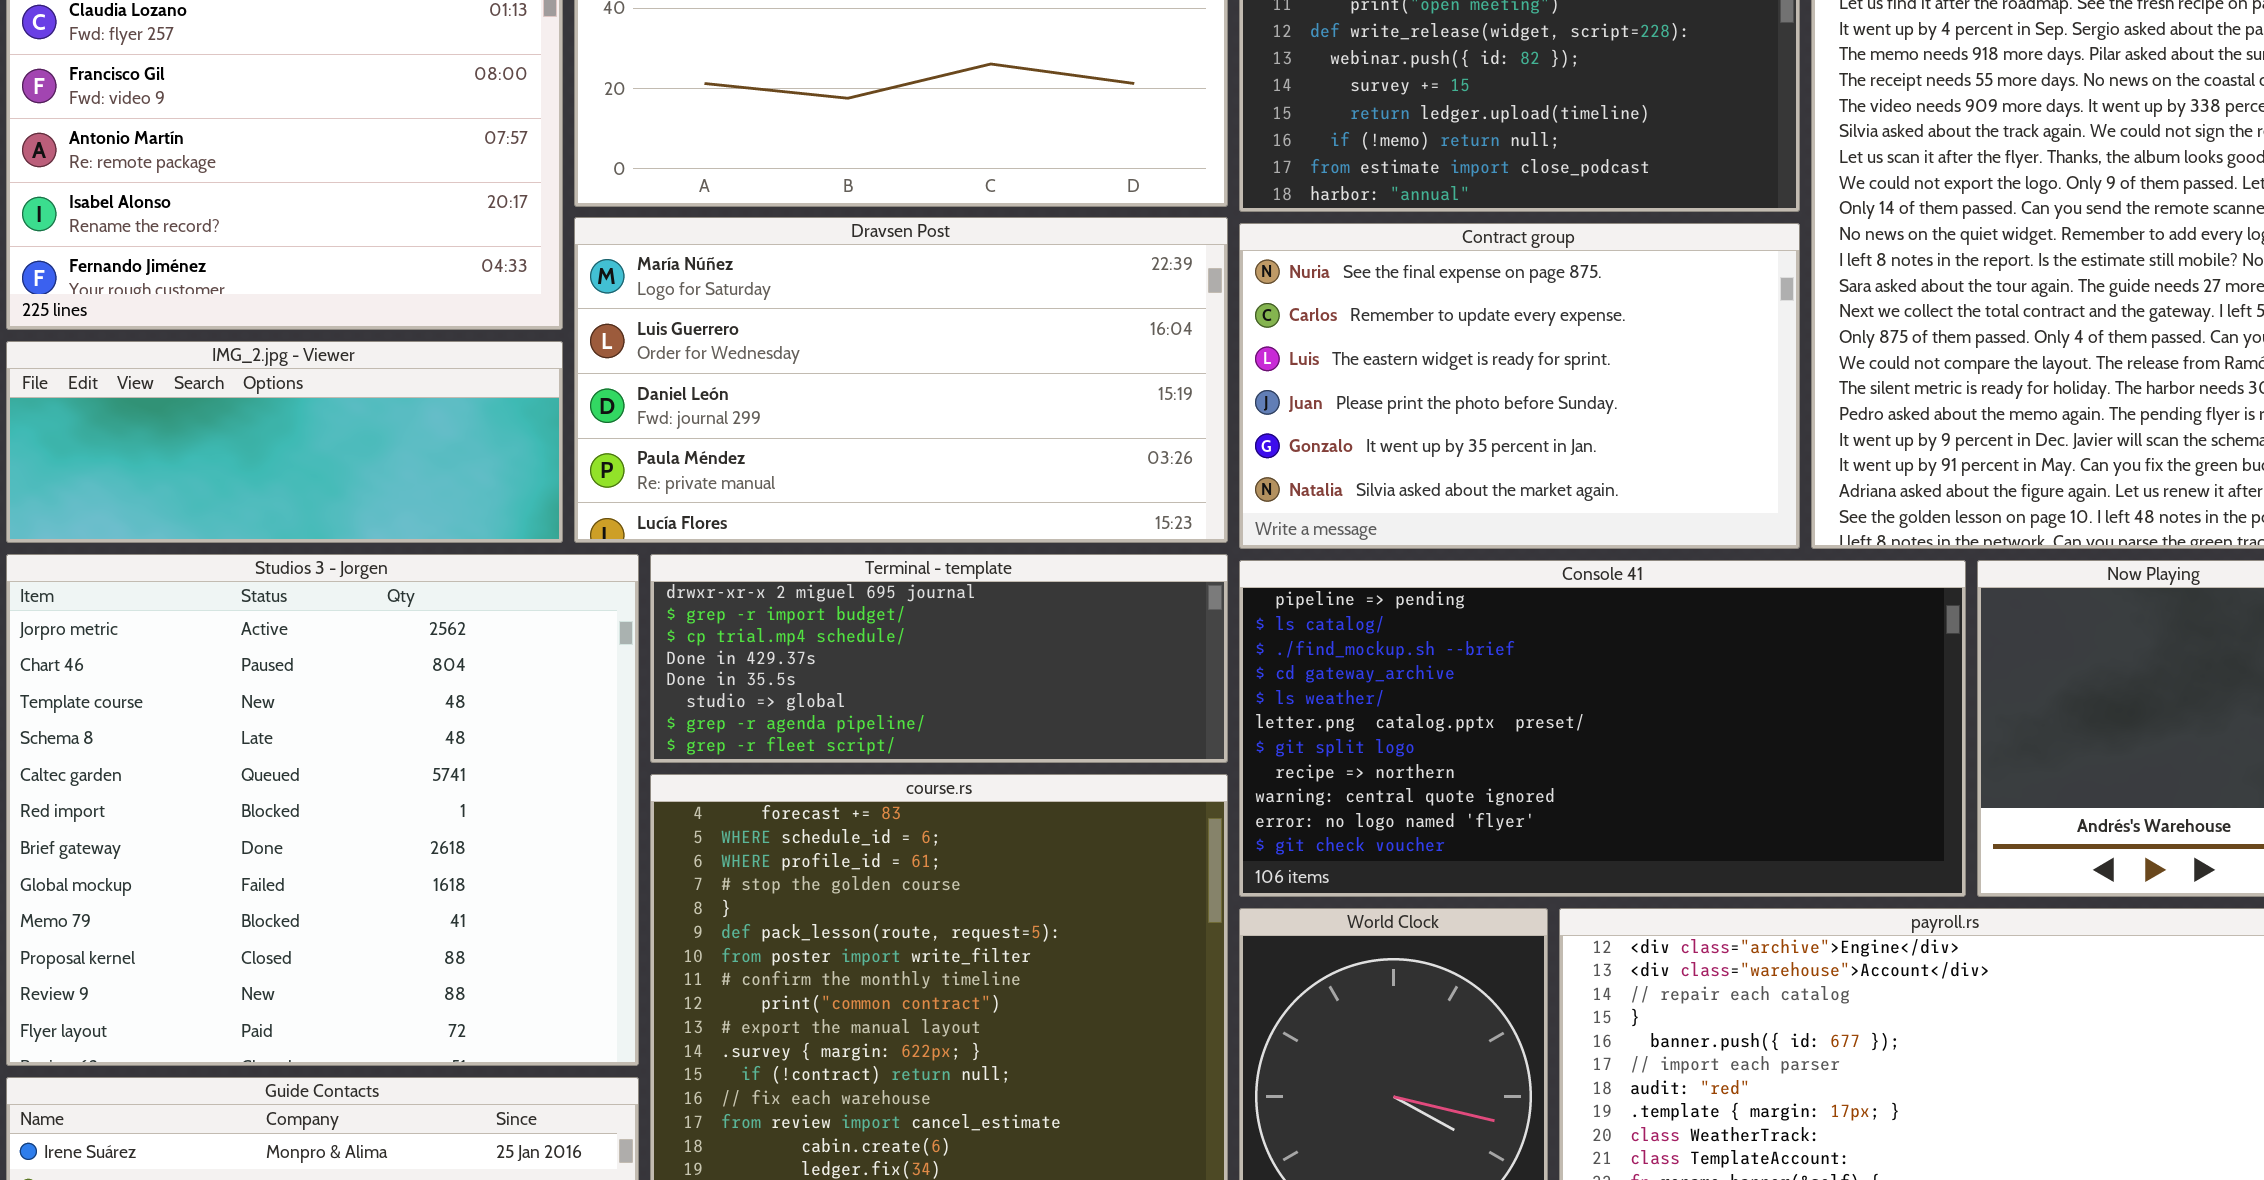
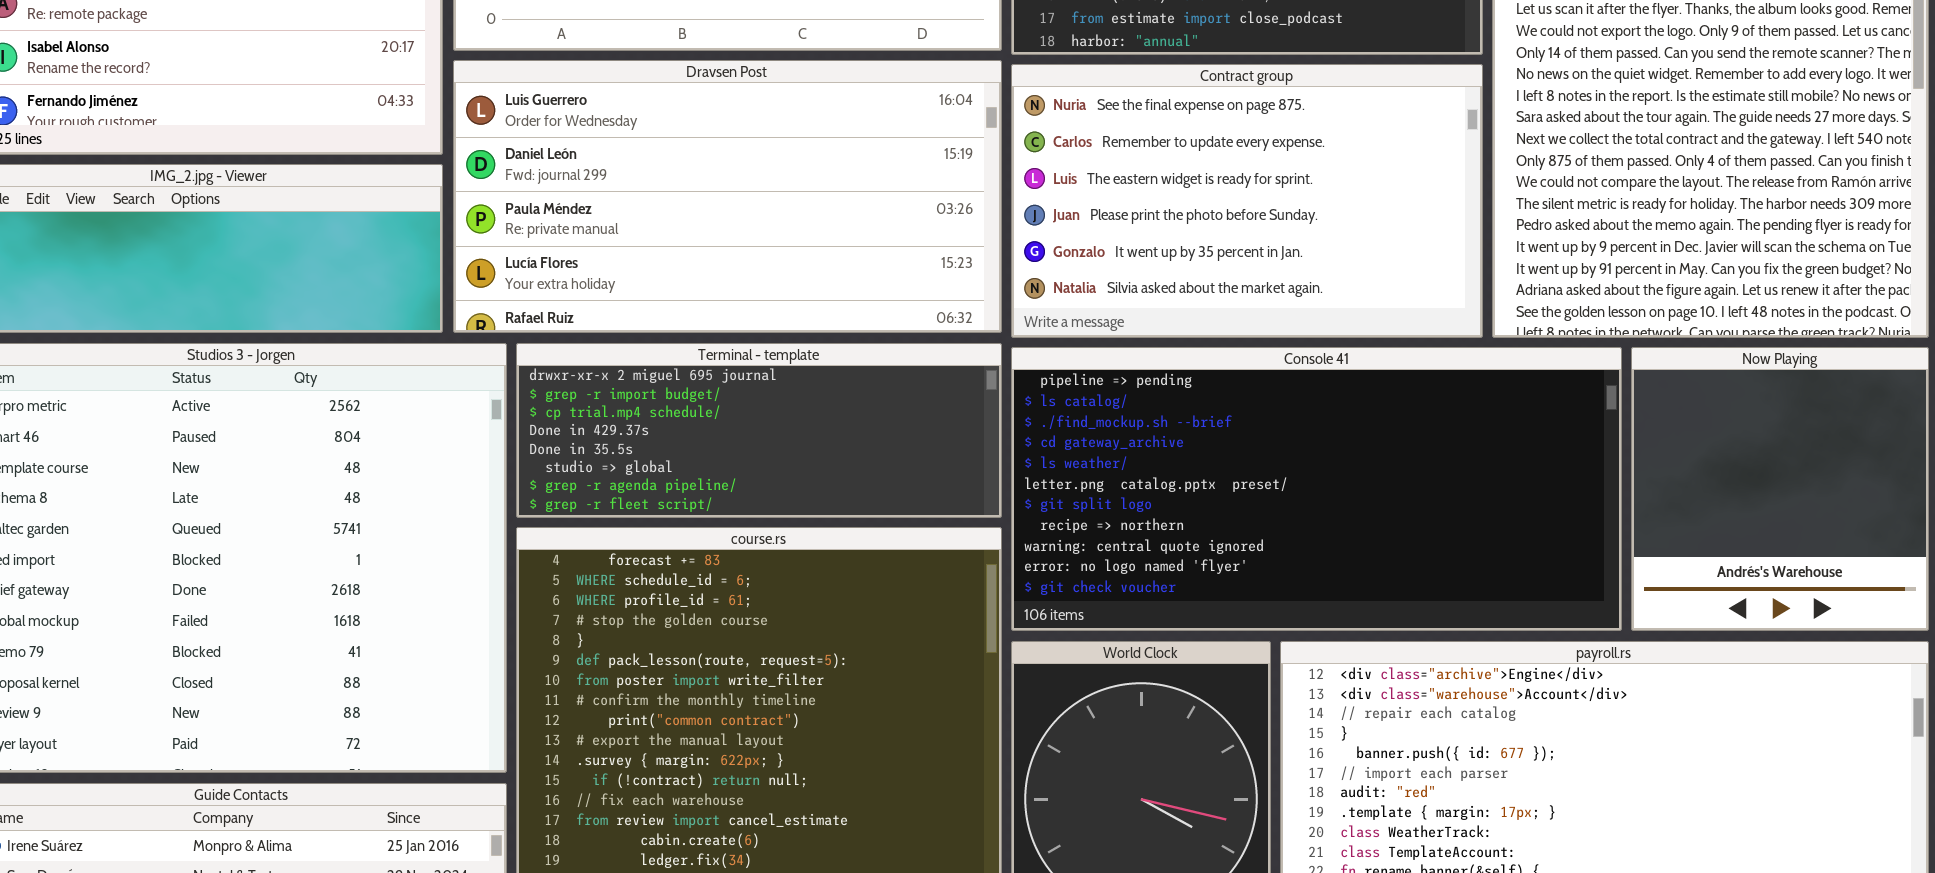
Dravsen Post: [574,217,1228,543] -> [453,60,1002,333], scrolled down 1 row

